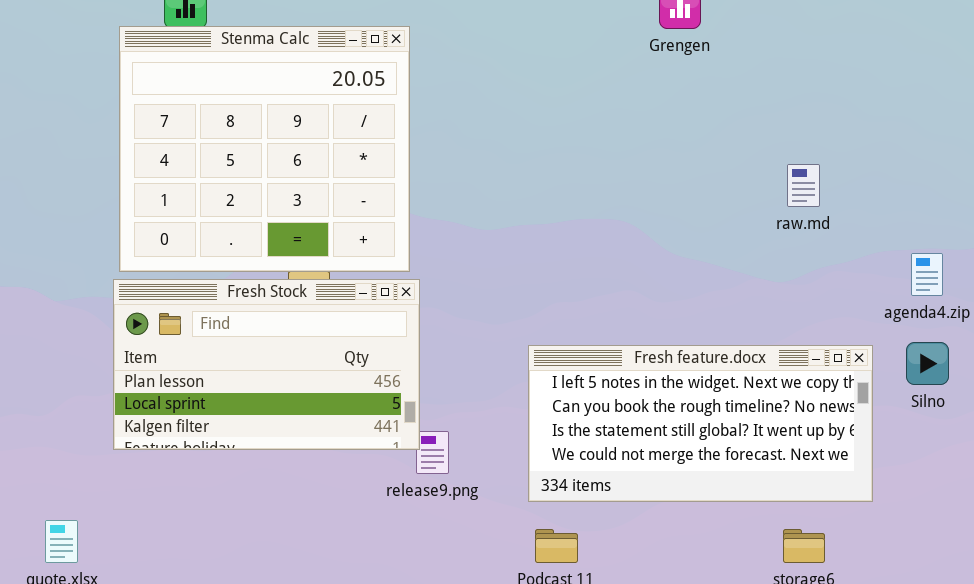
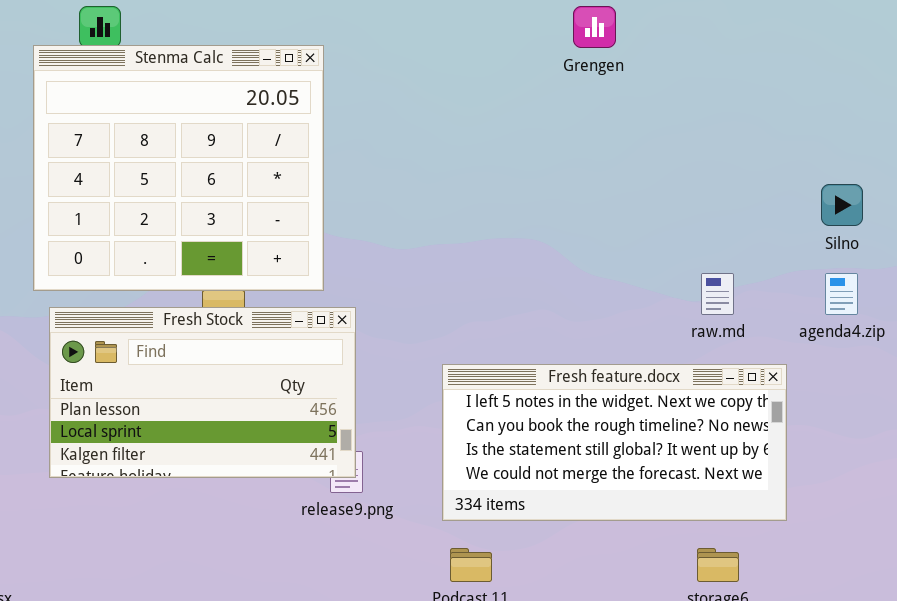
raw.md: [787,164,820,207] -> [701,273,734,315], moved
Fresh Stock: [113,279,420,450] -> [49,307,356,478], moved
Silno: [906,342,949,385] -> [821,184,863,226], moved

